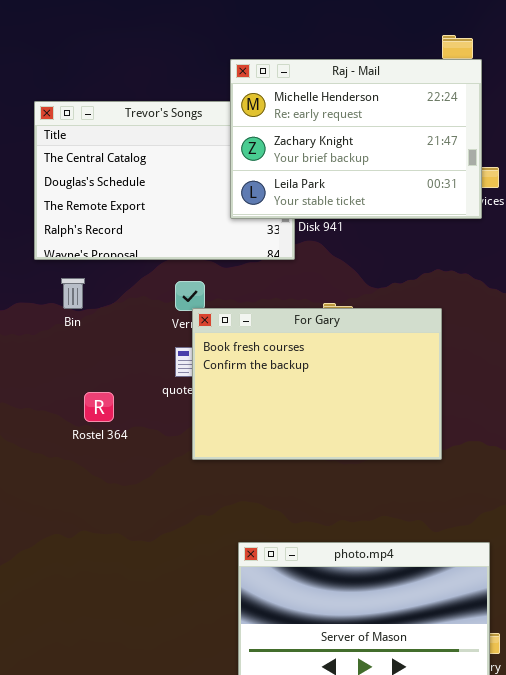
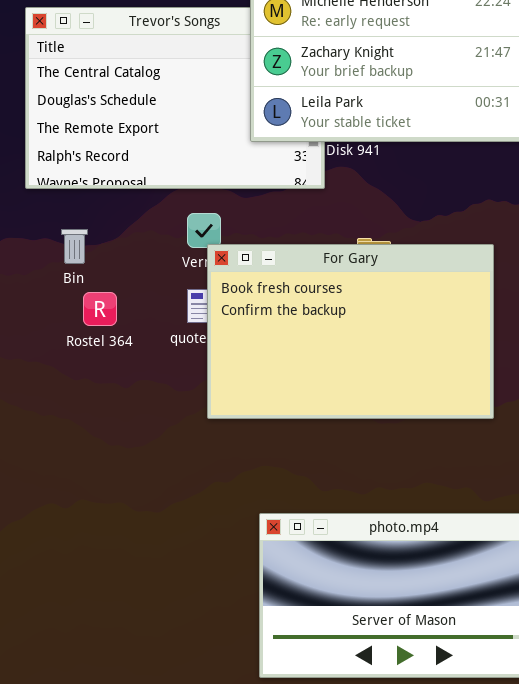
Bin: [61,278,85,309] -> [61,229,88,264], moved
Rostel 364: [84,392,114,422] -> [83,292,117,326], moved

